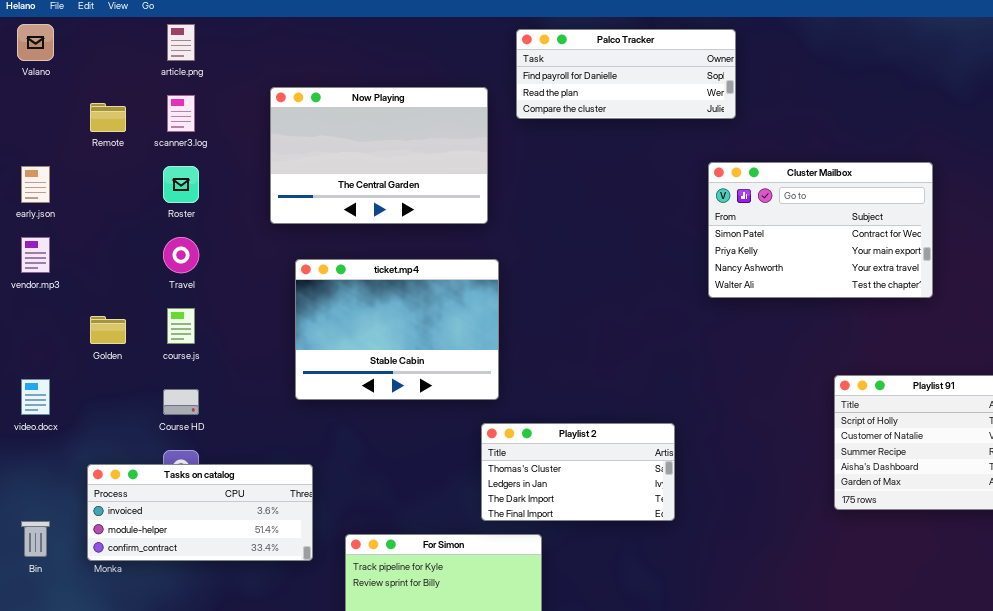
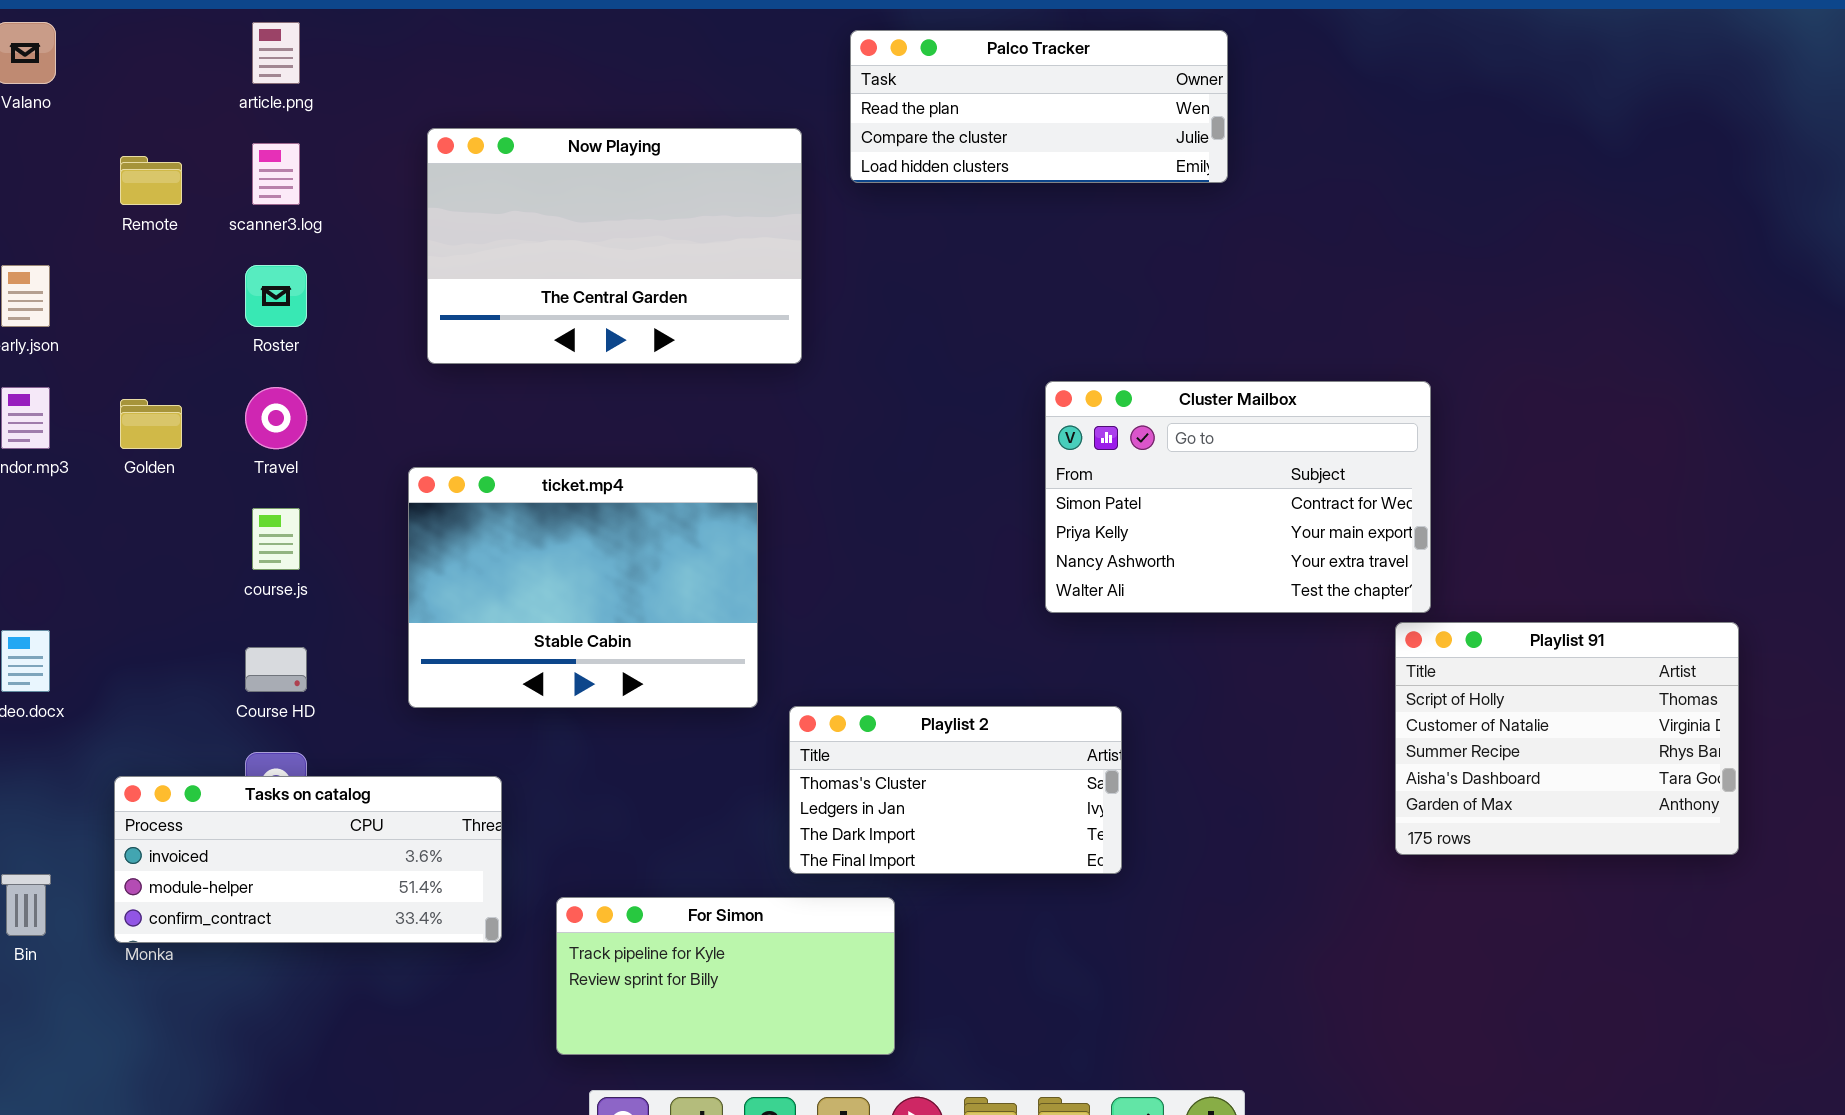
Palco Tracker: [516,29,736,119] -> [850,30,1228,183], scrolled down 1 row
Cluster Mailbox: [708,162,933,298] -> [1045,381,1431,613], moved
ticket.mp4: [295,259,499,400] -> [408,467,758,708], moved
Golden: [90,316,126,344] -> [120,399,182,449], moved

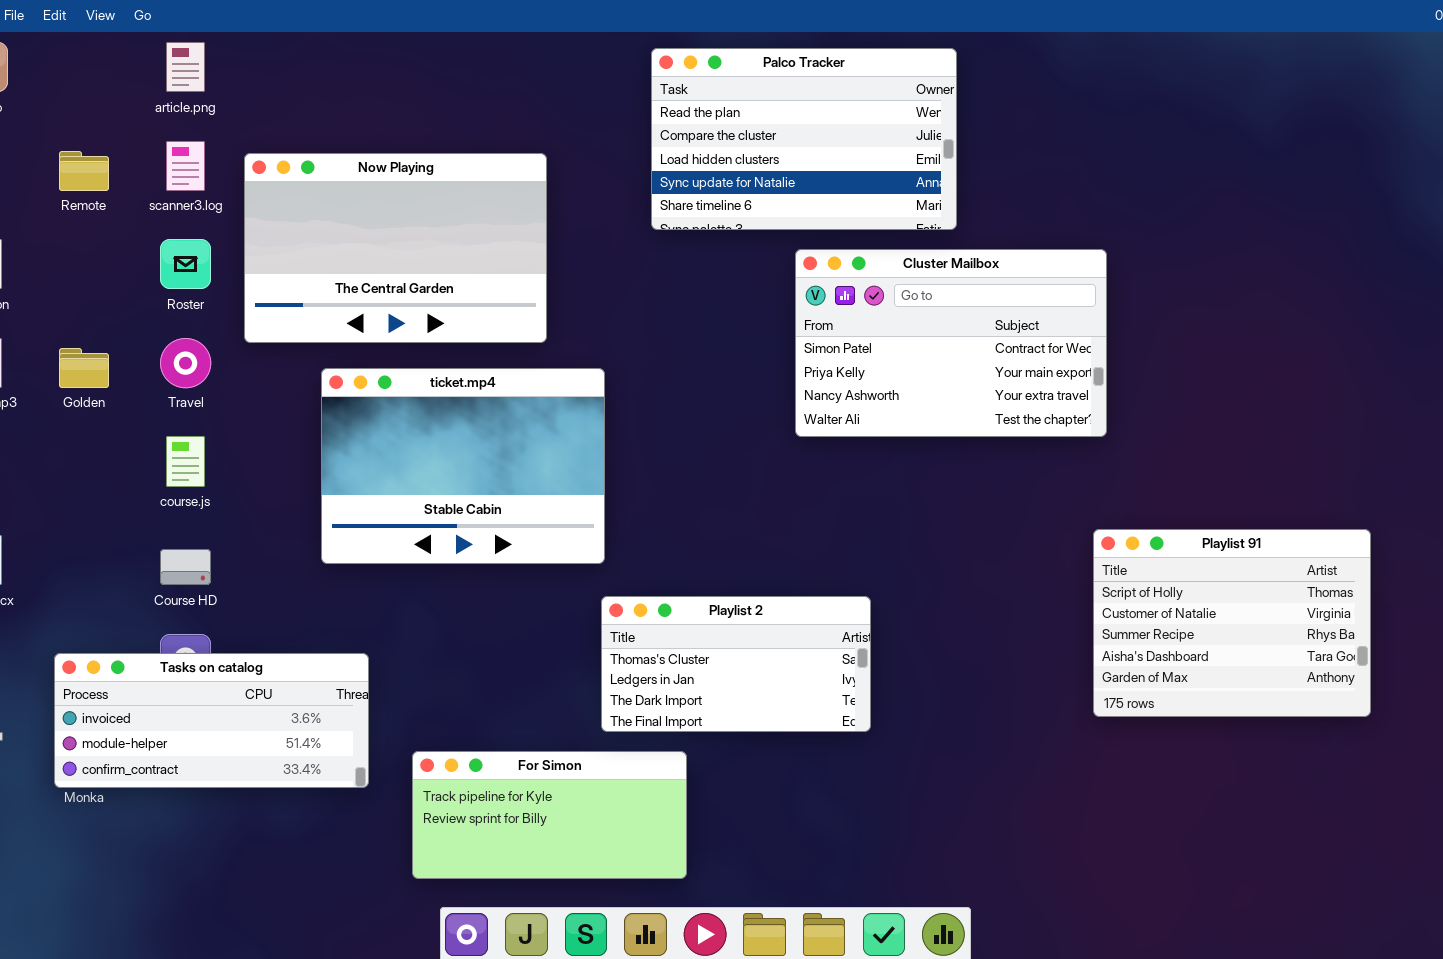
Palco Tracker: [850,30,1228,183] -> [651,48,957,230], resized
Now Playing: [427,128,802,364] -> [244,153,547,343], moved
Cluster Mailbox: [1045,381,1431,613] -> [795,249,1107,437], moved
ticket.mp4: [408,467,758,708] -> [321,368,605,564], moved

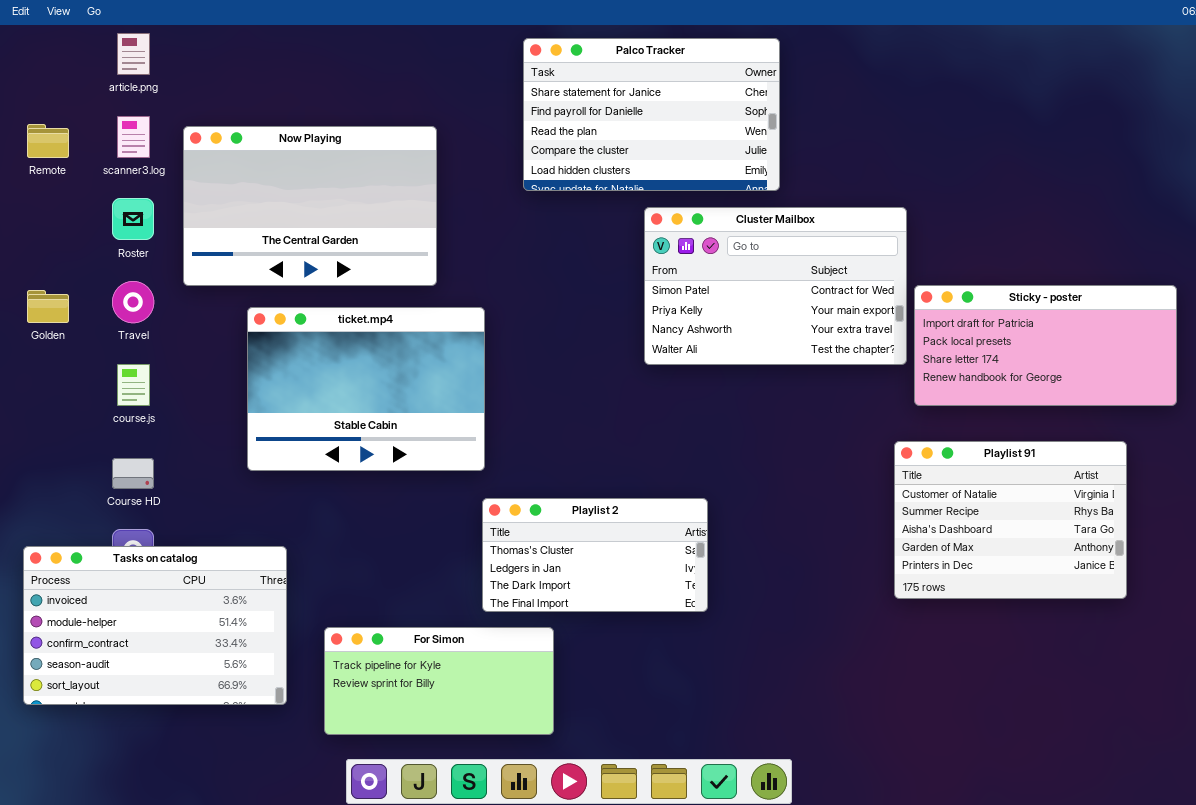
Palco Tracker: [651,48,957,230] -> [523,38,780,191], scrolled up 2 rows
Sticky - poster: none -> [914,285,1177,406], opened
Playlist 91: [1093,529,1371,717] -> [894,441,1127,599], scrolled down 1 row
Tasks on catalog: [54,653,369,788] -> [23,546,287,705], resized

